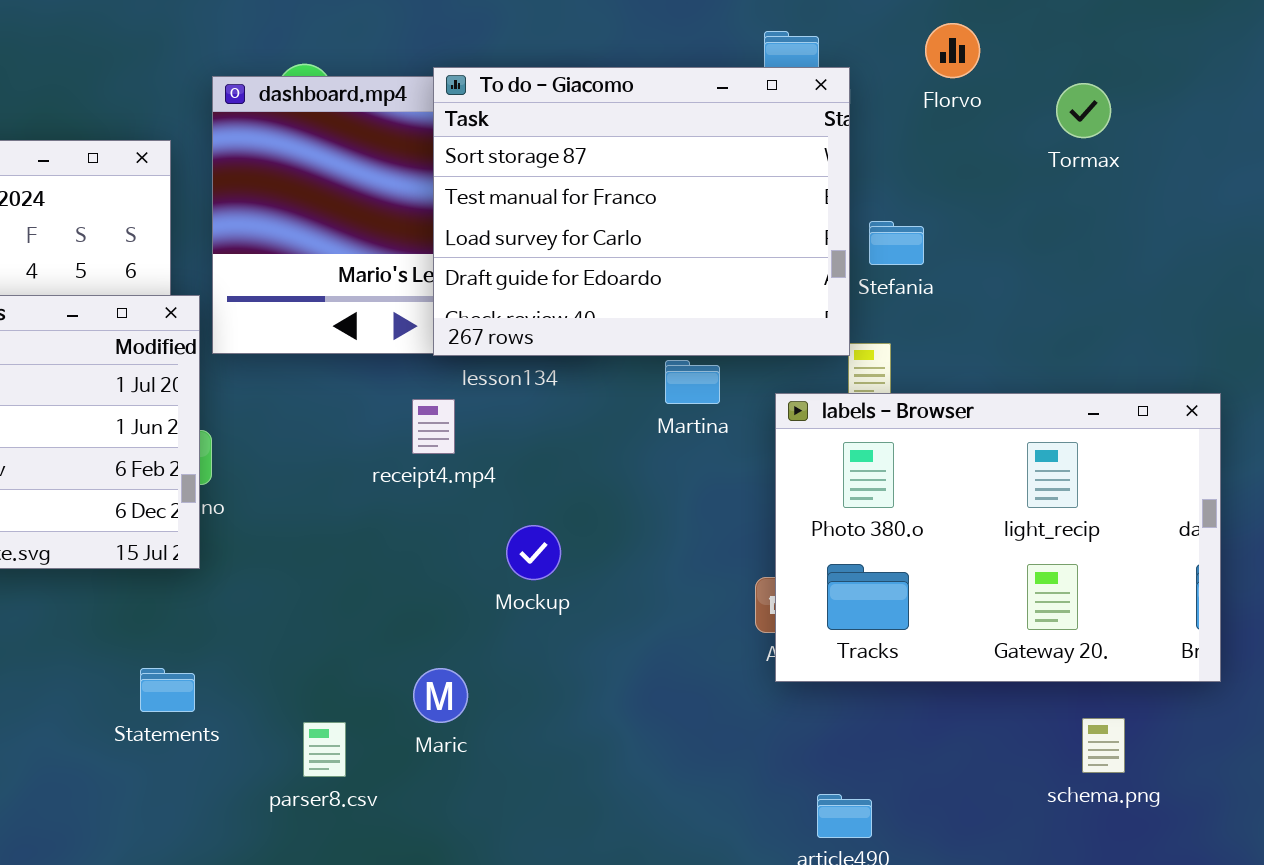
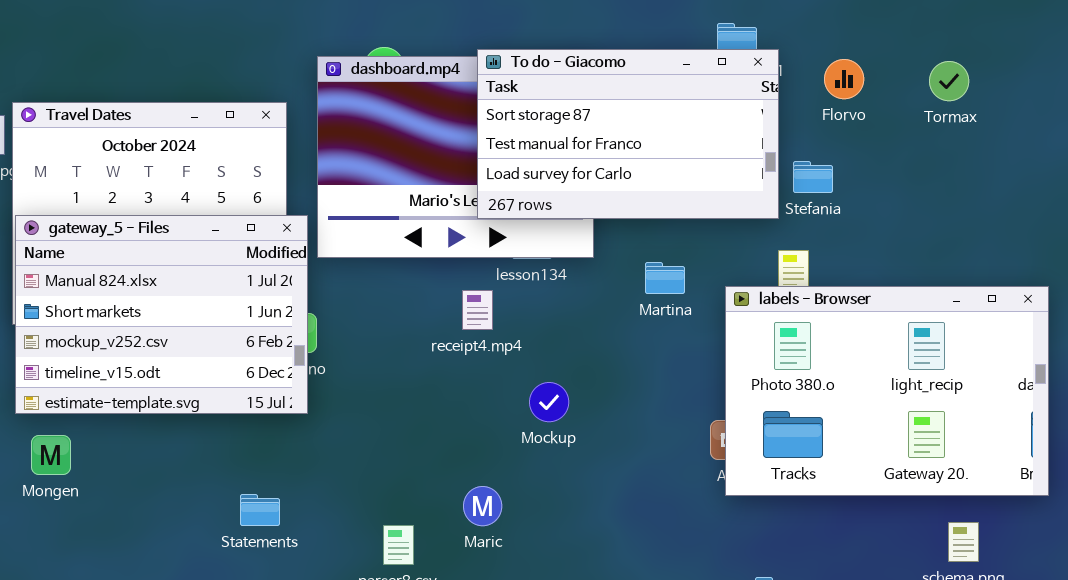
Florvo: [925,23,980,78] -> [824,59,864,99], moved
To do - Giacomo: [433,67,850,356] -> [477,49,779,219], resized
Statements: [140,668,195,712] -> [240,494,280,526], moved

